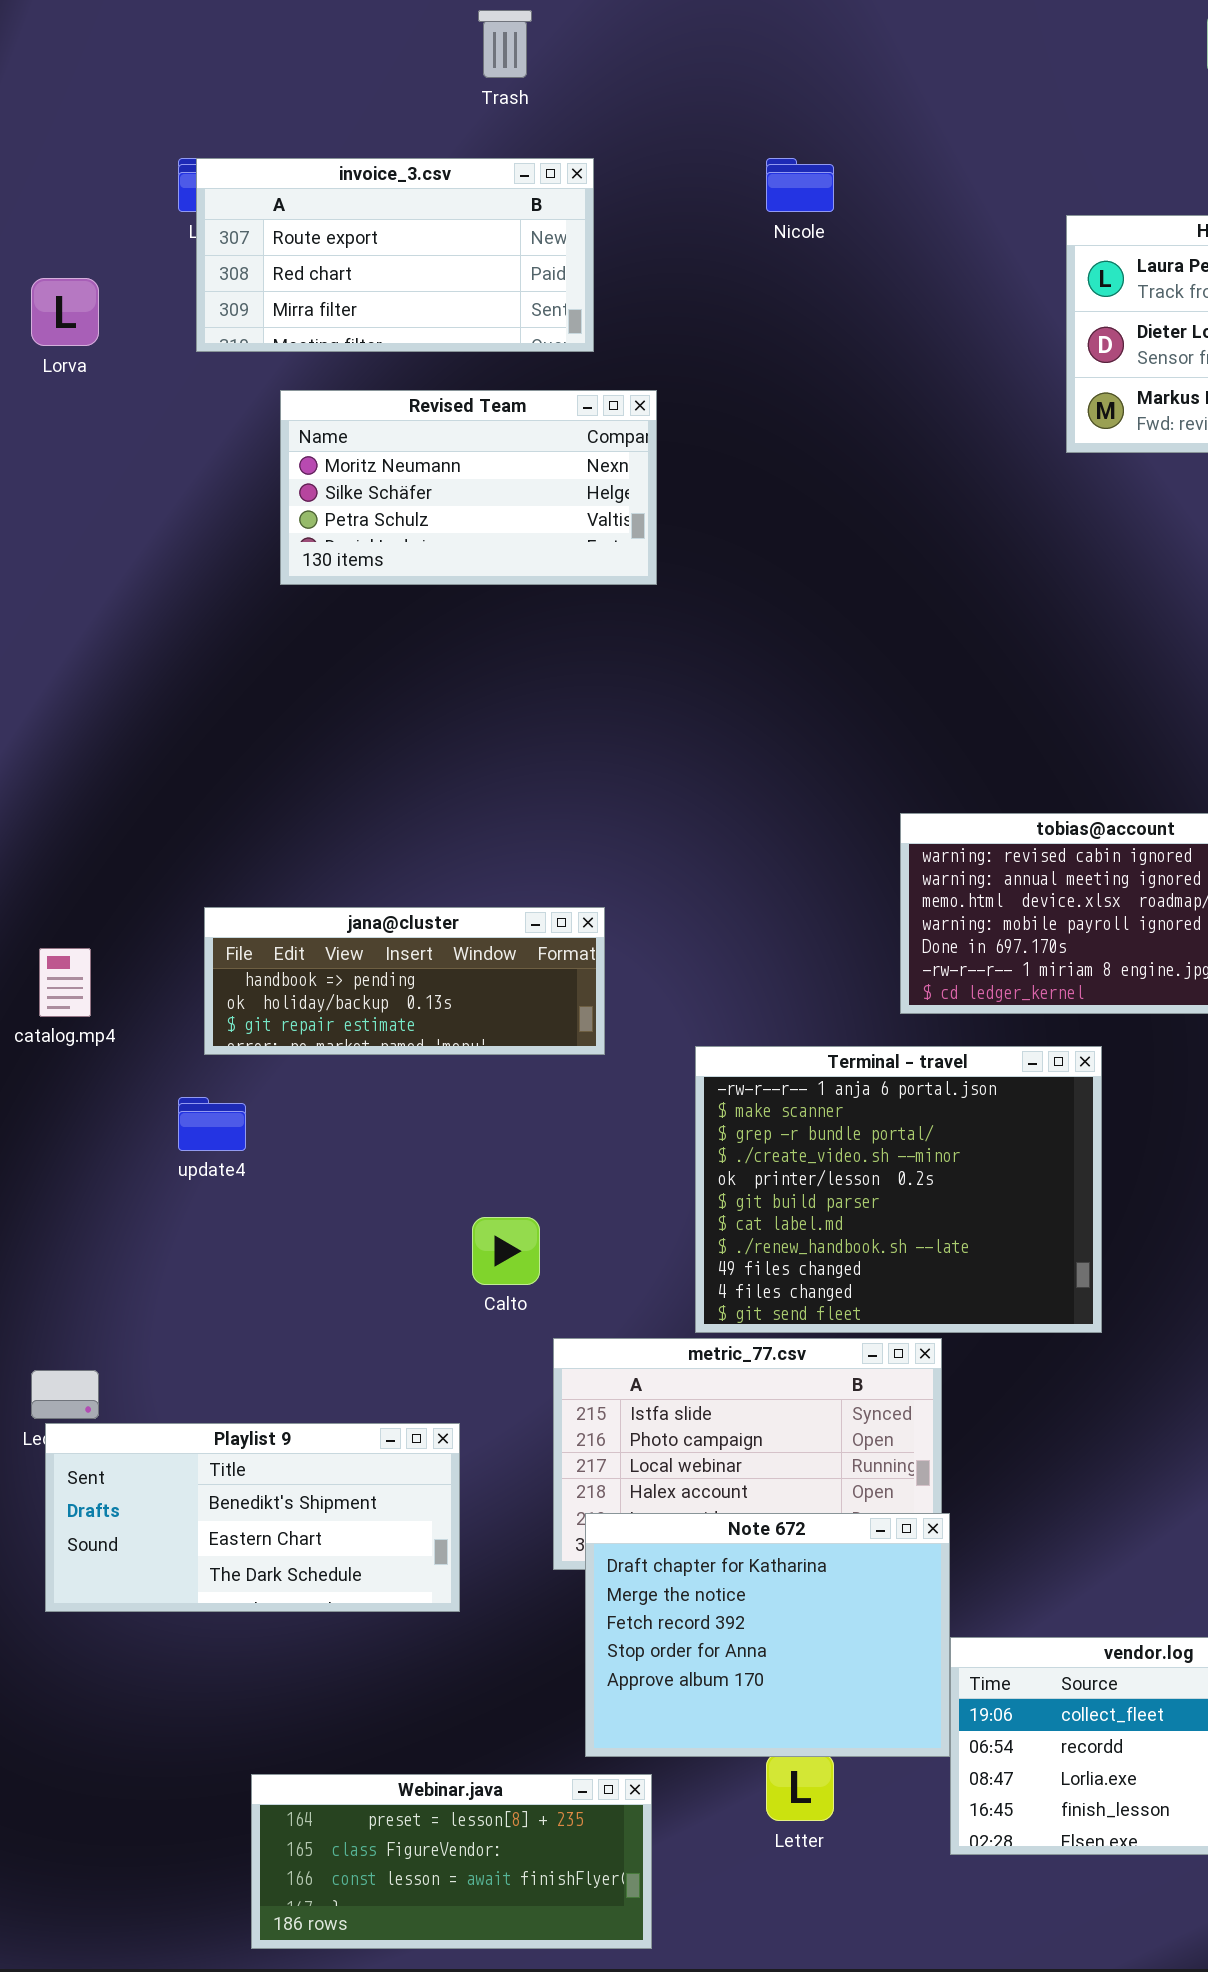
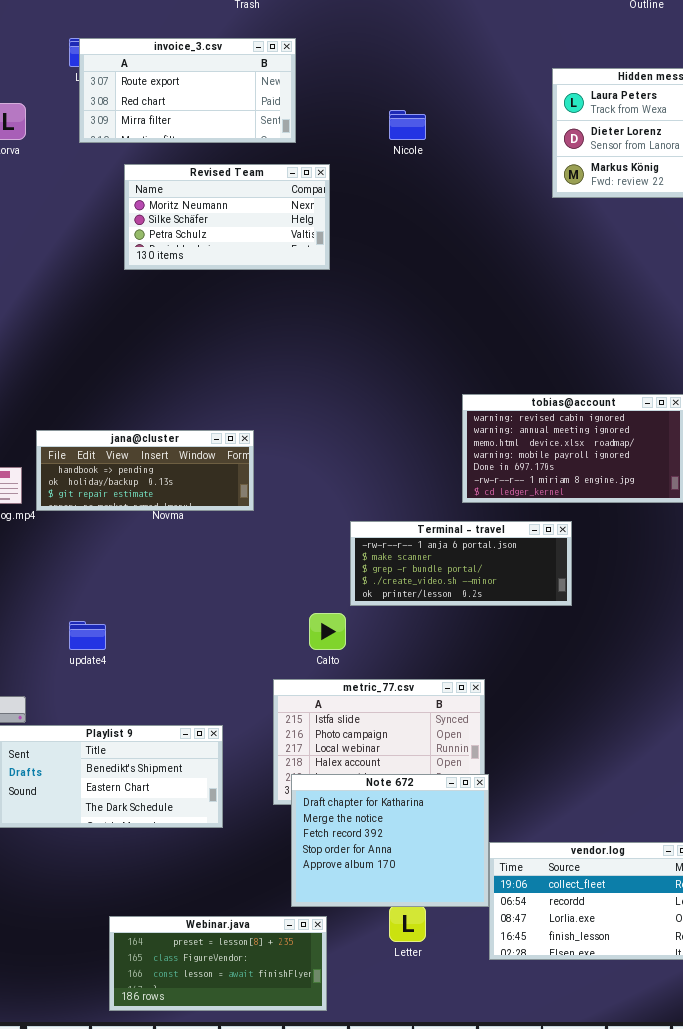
Nicole: [766,158,834,212] -> [389,110,426,140], moved
jana@cluster: [204,907,605,1055] -> [36,430,254,511], moved
Terminal - travel: [695,1046,1102,1333] -> [350,521,572,606], resized
update4: [178,1097,246,1151] -> [69,621,106,650], moved
Calto: [472,1217,540,1285] -> [309,613,346,650], moved

